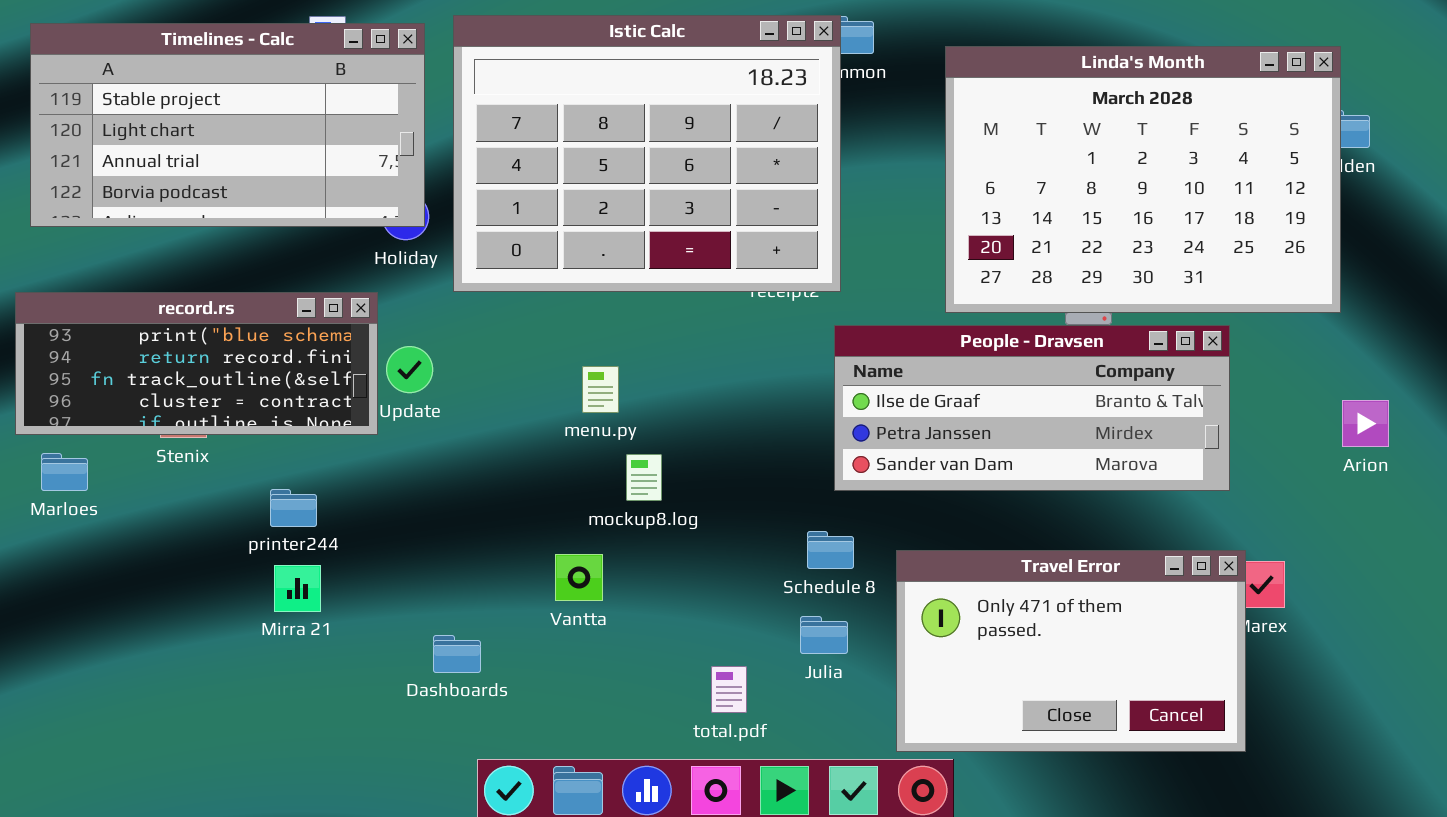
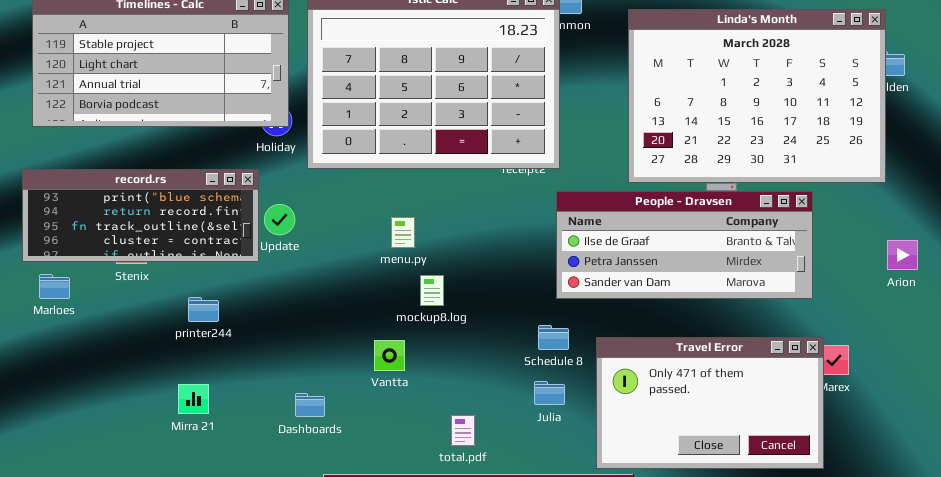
Mirra 21: [274,565,321,612] -> [178,384,209,414], moved
total.pdf: [711,666,747,713] -> [451,415,475,446], moved

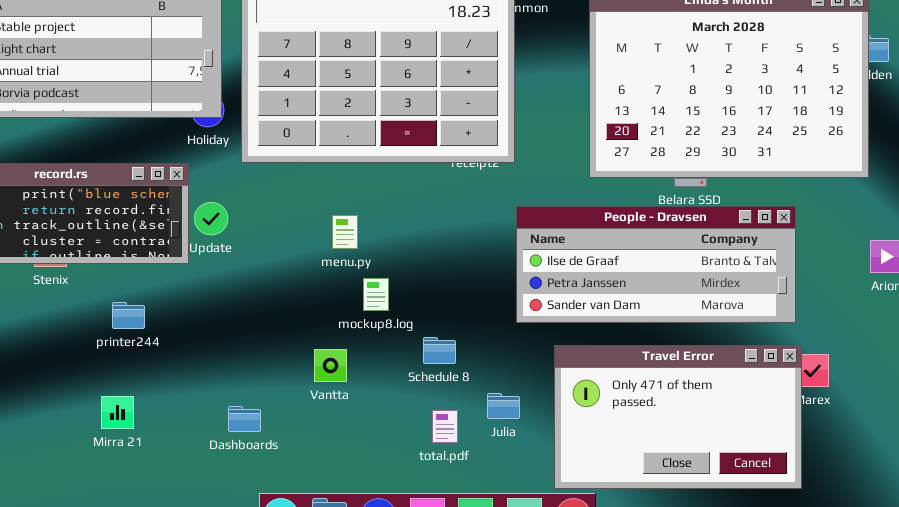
People - Dravsen: [556,191,813,299] -> [516,206,796,323], moved
Schedule 8: [538,325,569,350] -> [423,337,456,364], moved
total.pdf: [451,415,475,446] -> [432,410,458,443], moved

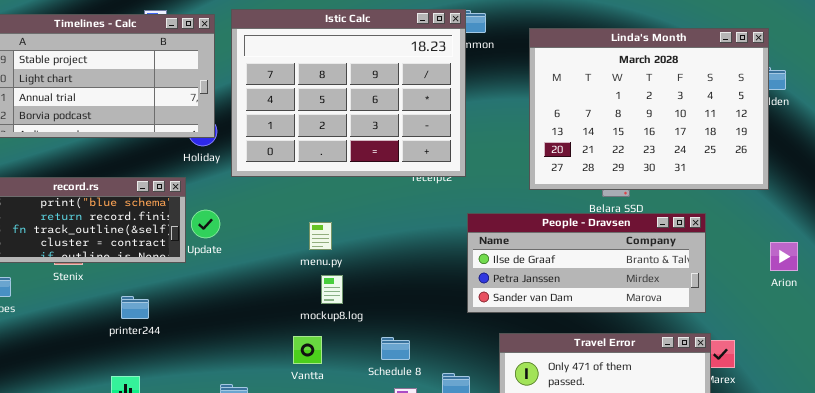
mockup8.log: [363,278,389,311] -> [321,275,343,304], moved
Schedule 8: [423,337,456,364] -> [381,337,410,360], moved

